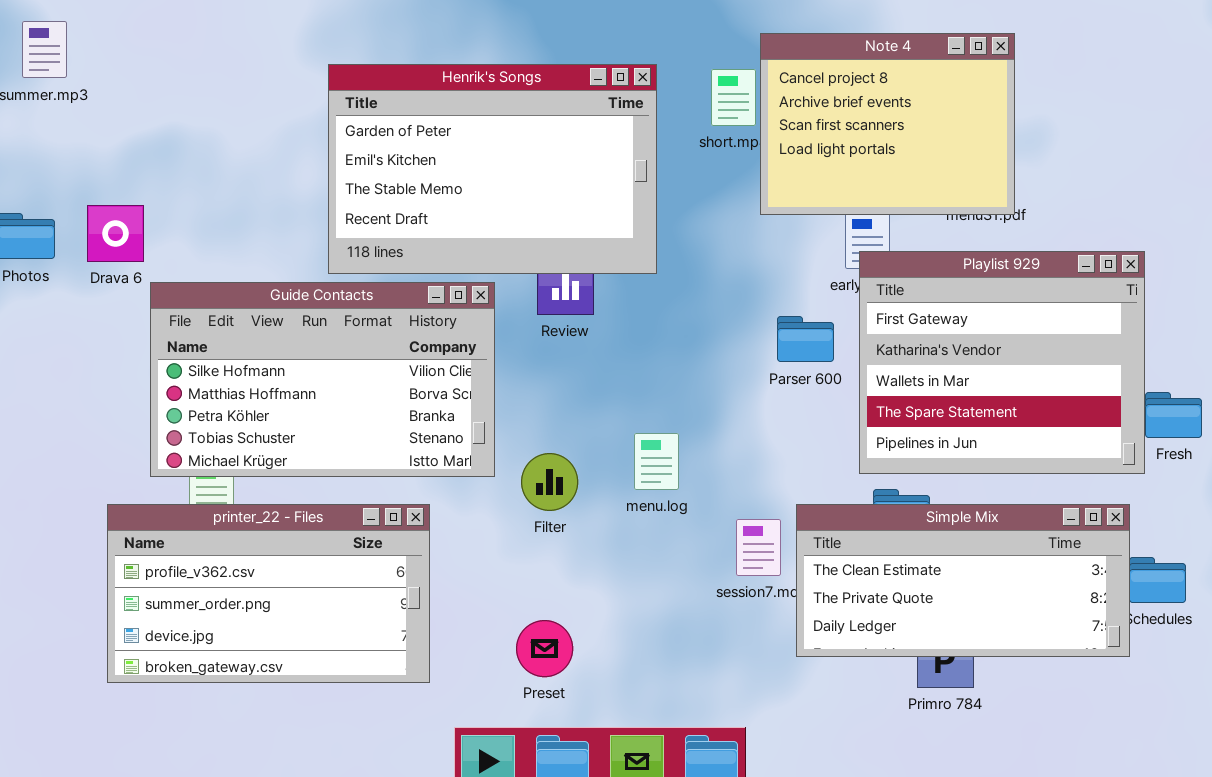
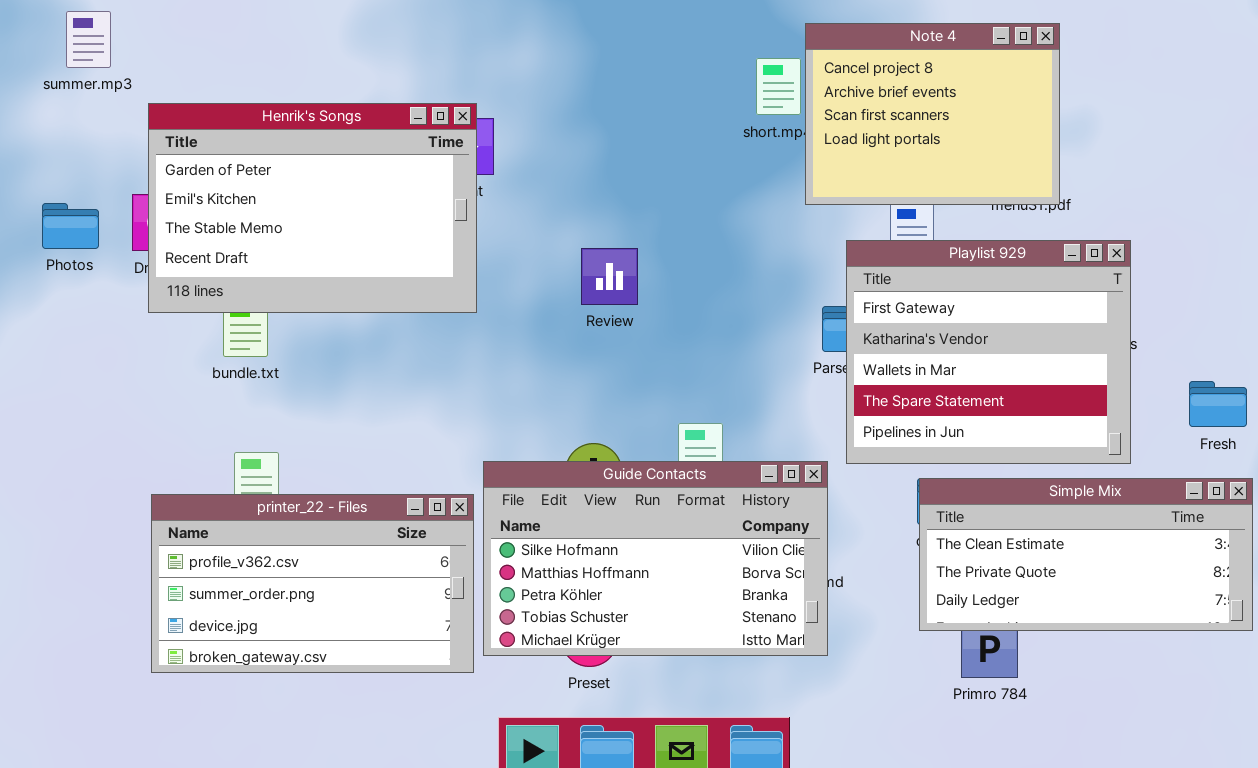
Henrik's Songs: [328,64,657,274] -> [148,103,477,313], moved
Playlist 929: [859,251,1145,474] -> [846,240,1131,464], moved
Guide Contacts: [150,282,495,477] -> [483,461,828,656], moved
Simple Mix: [796,504,1130,657] -> [919,478,1253,631], moved

